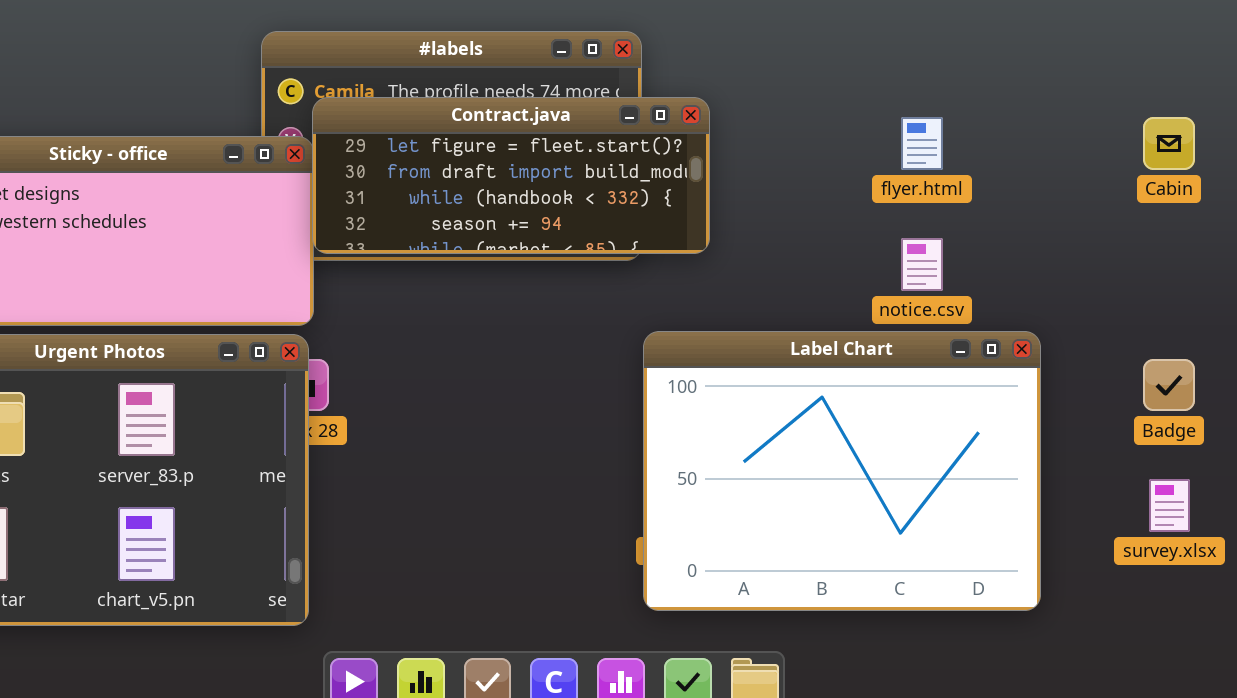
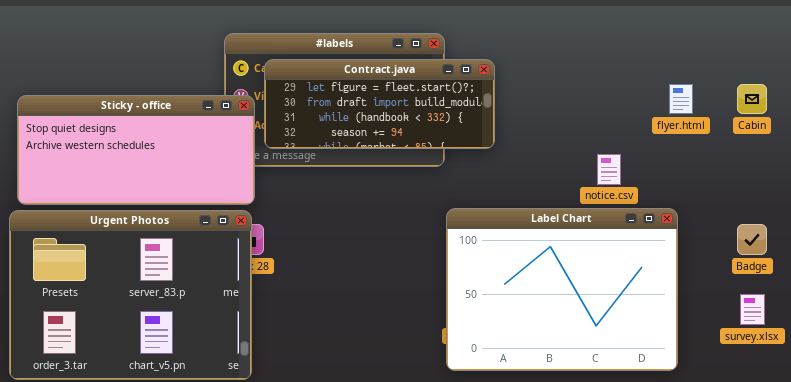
Contract.java: [312,97,710,254] -> [264,59,495,149], moved
flyer.html: [901,117,943,170] -> [669,84,693,114], moved

